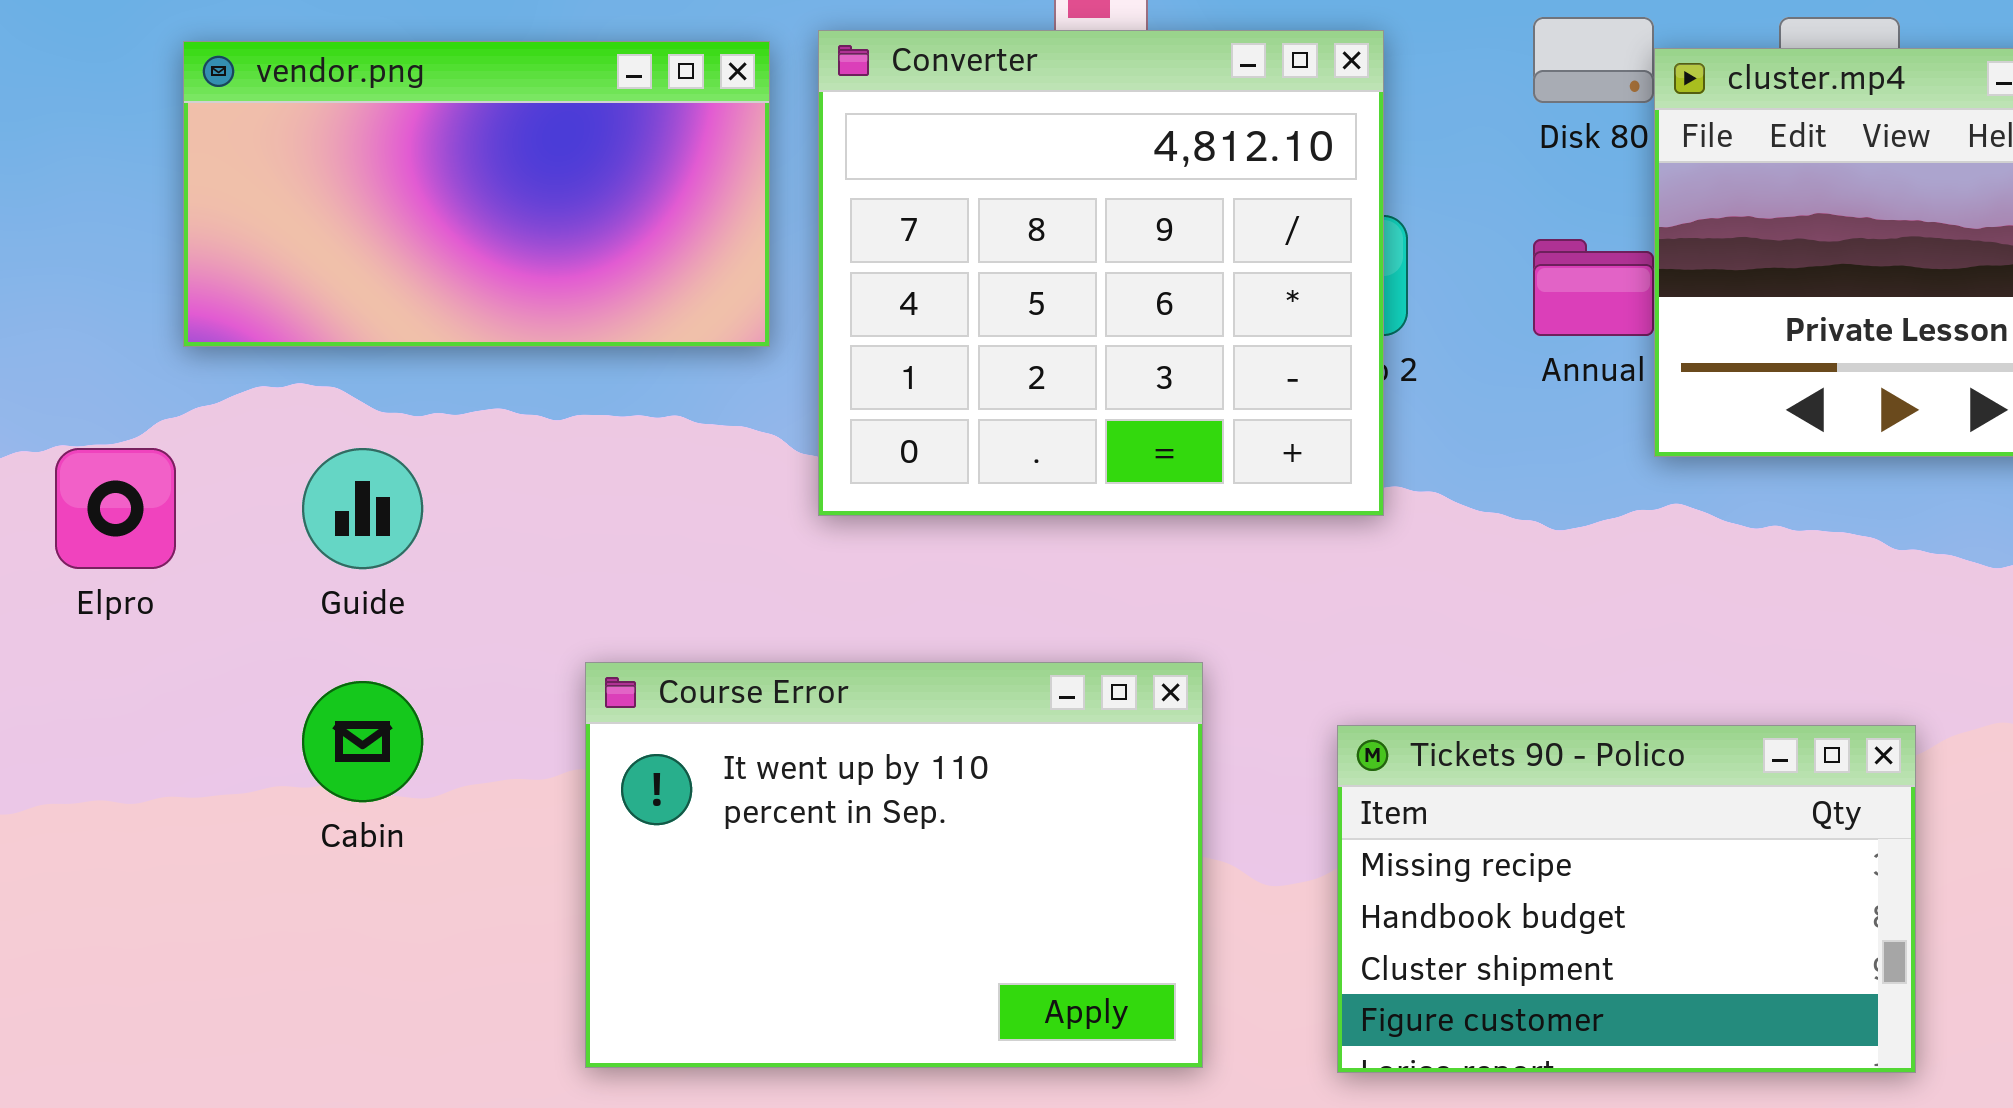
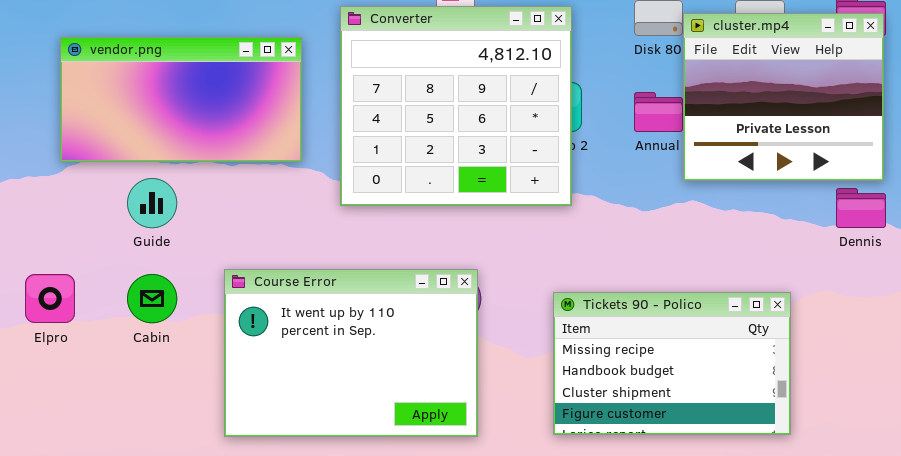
vendor.png: [183,41,770,347] -> [60,37,302,162], moved
Elpro: [55,448,176,569] -> [25,274,75,323], moved
Course Error: [585,662,1203,1068] -> [224,269,478,437], moved

